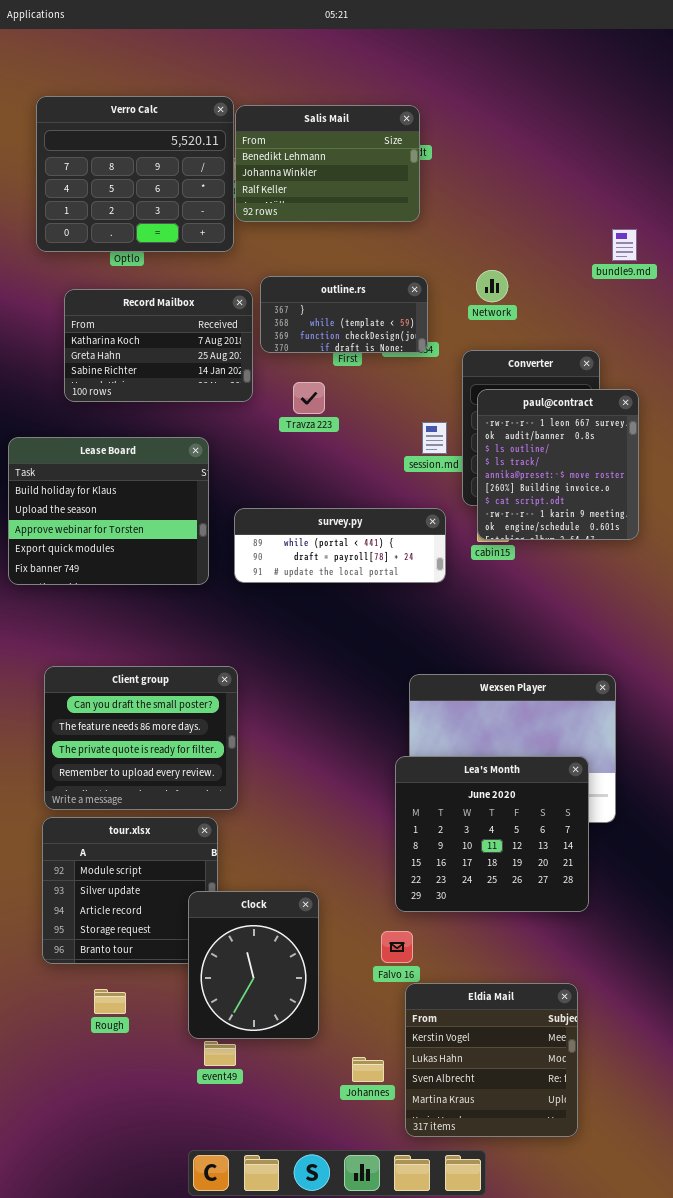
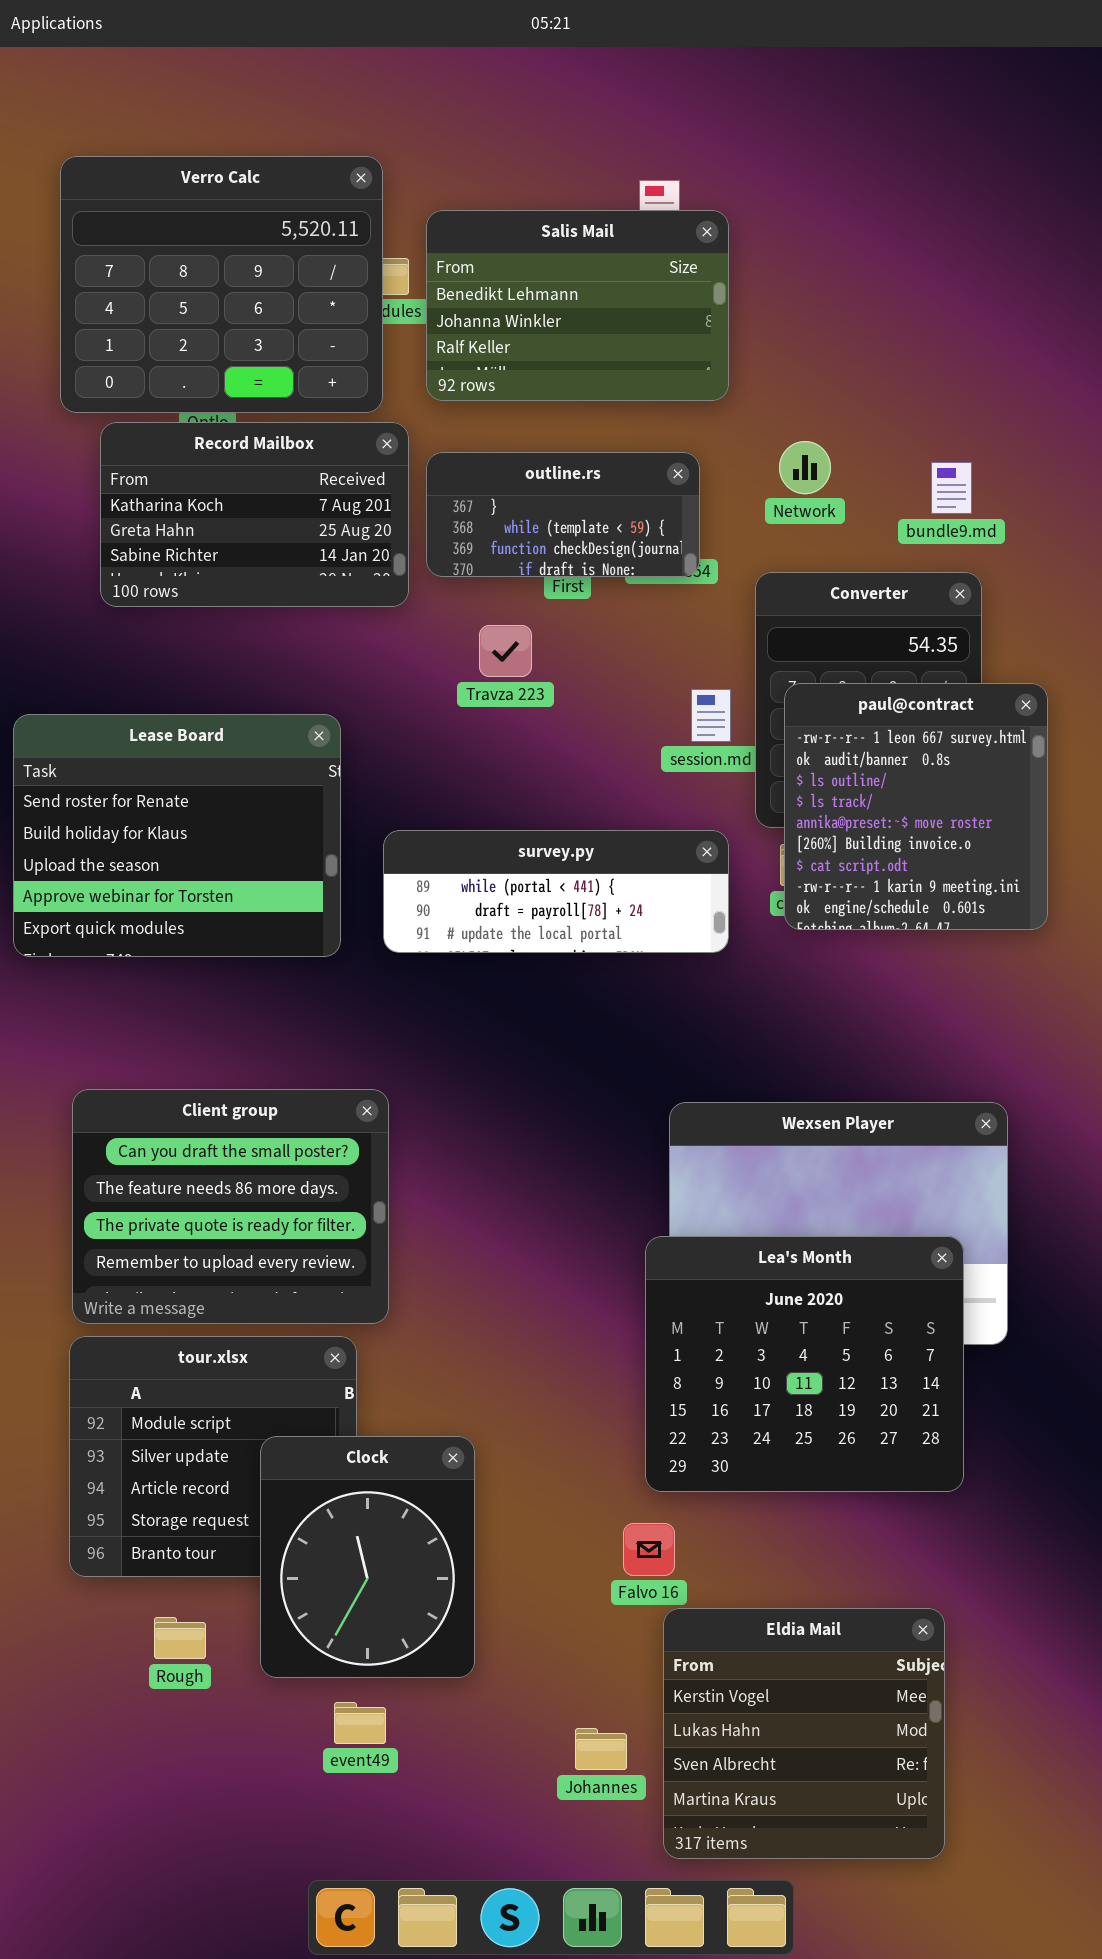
Salis Mail: [235,105,420,222] -> [426,210,729,401], moved
bundle9.md: [612,229,637,261] -> [931,462,972,514], moved
Record Mailbox: [64,289,253,402] -> [100,422,409,607], moved
paul@contract: [477,389,639,540] -> [784,683,1048,930], moved
Lease Board: [8,437,209,585] -> [13,714,341,957], scrolled up 1 row
Clock: [188,891,319,1039] -> [260,1436,475,1678], moved

